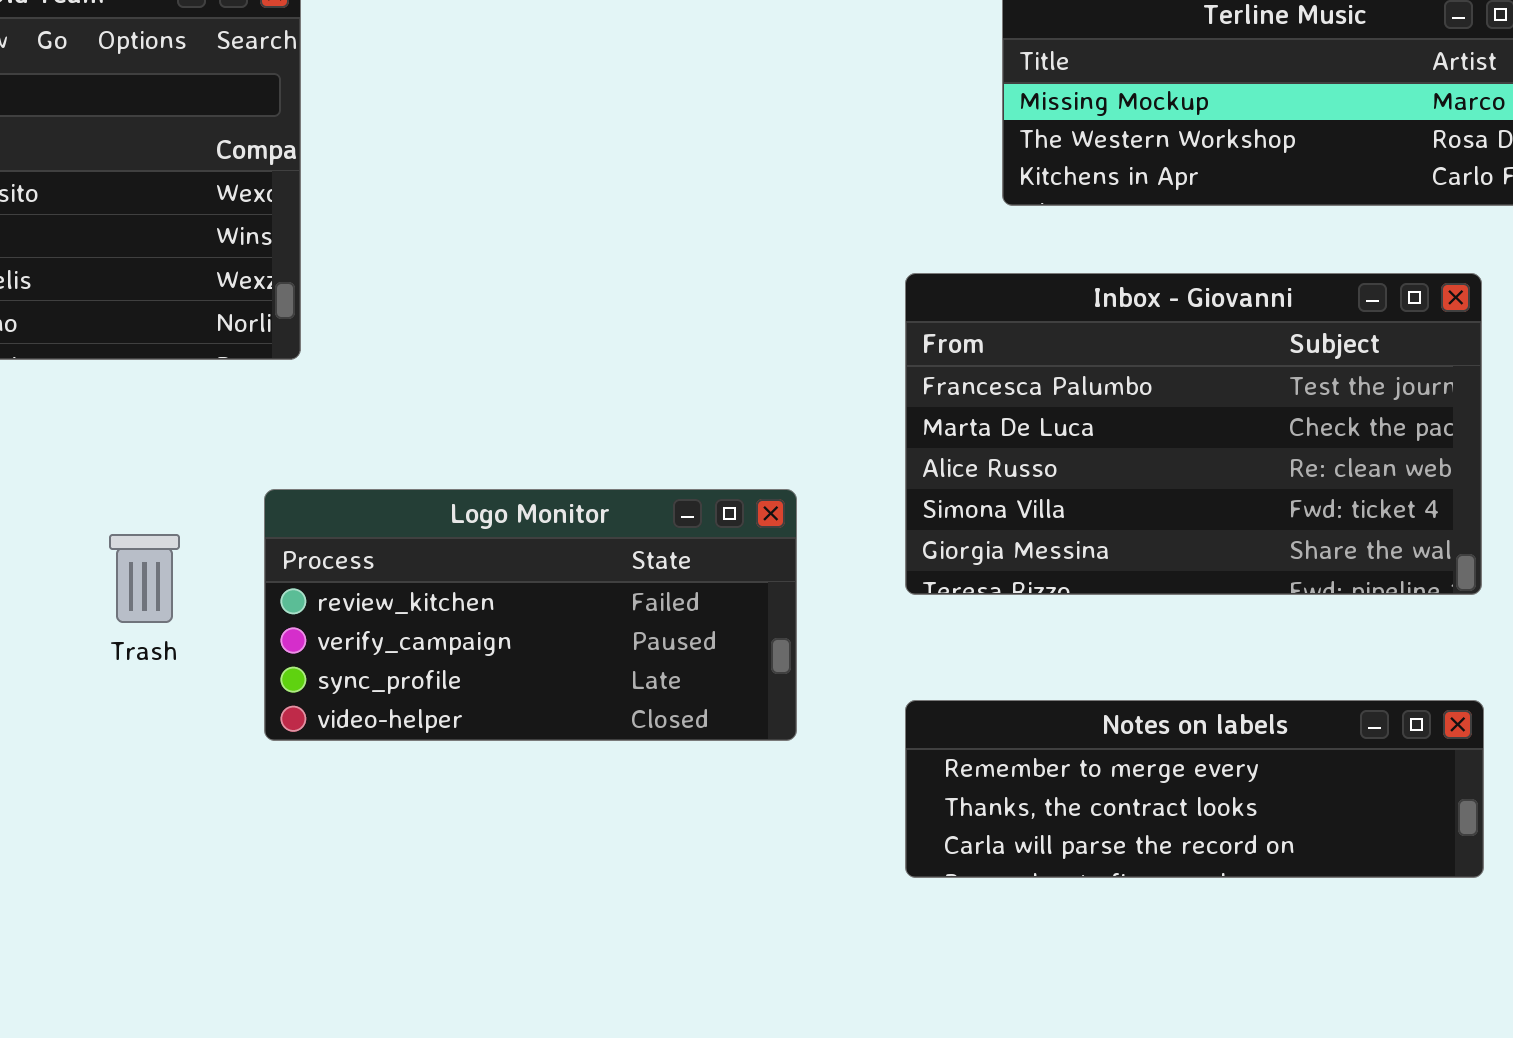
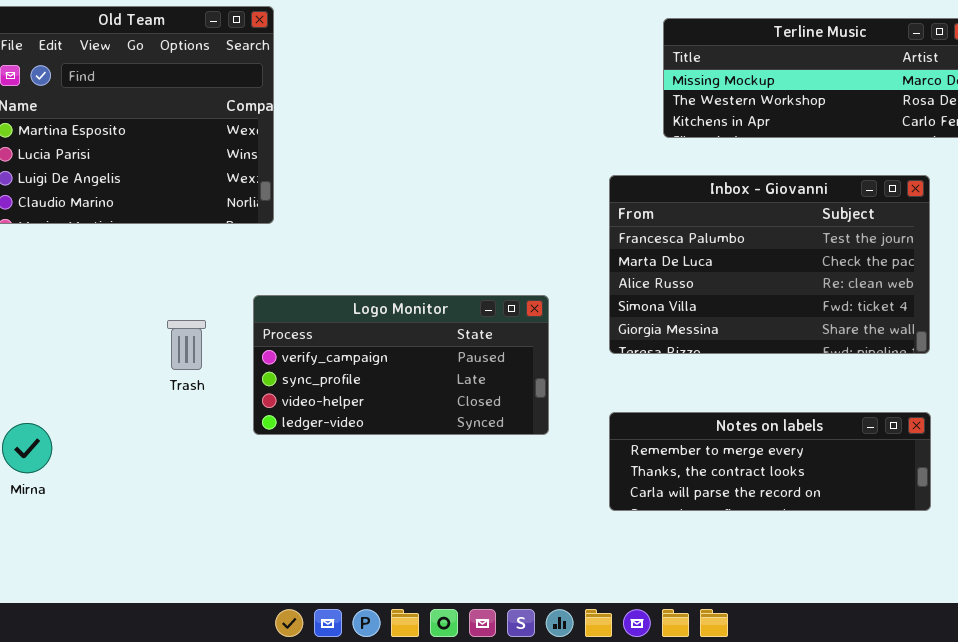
Logo Monitor: [264,489,797,741] -> [253,295,549,435], scrolled down 1 row

